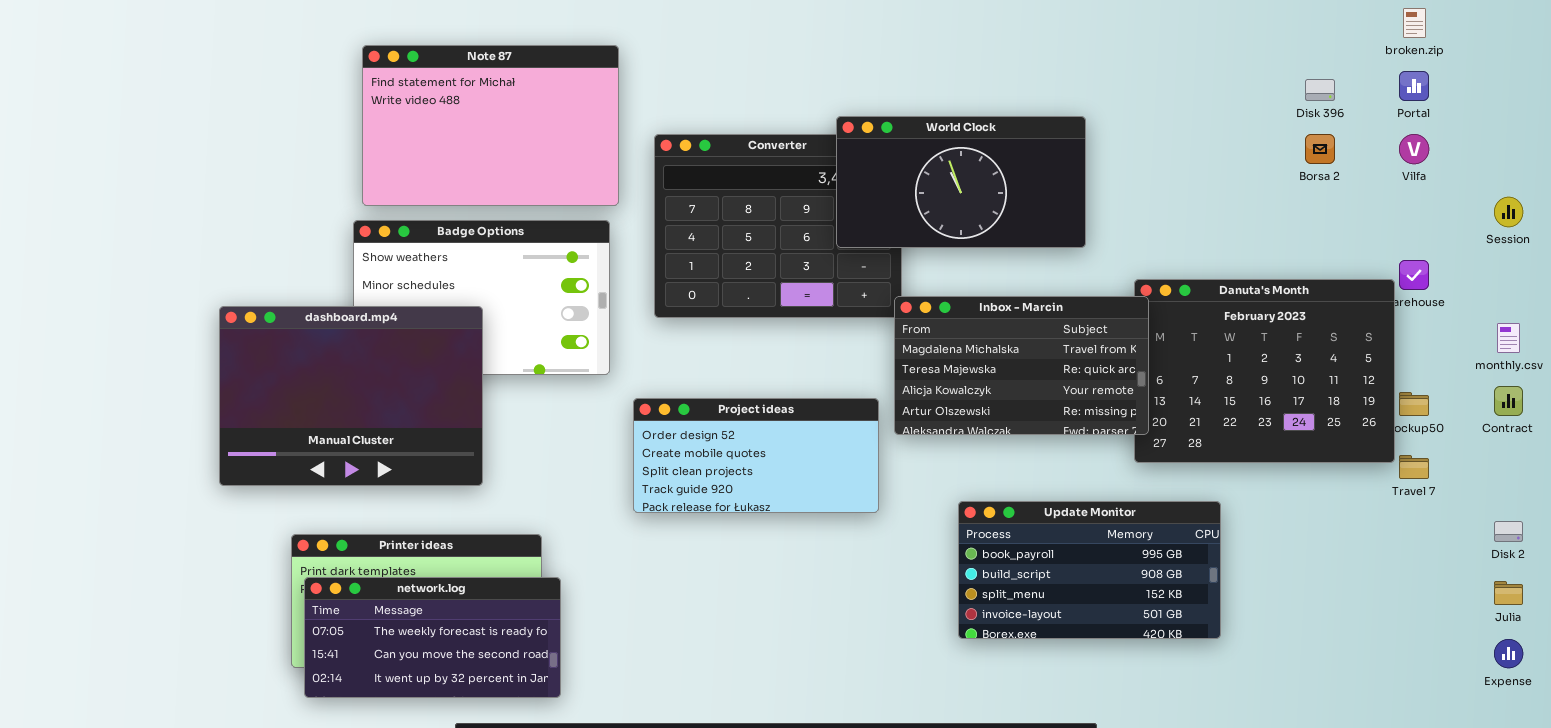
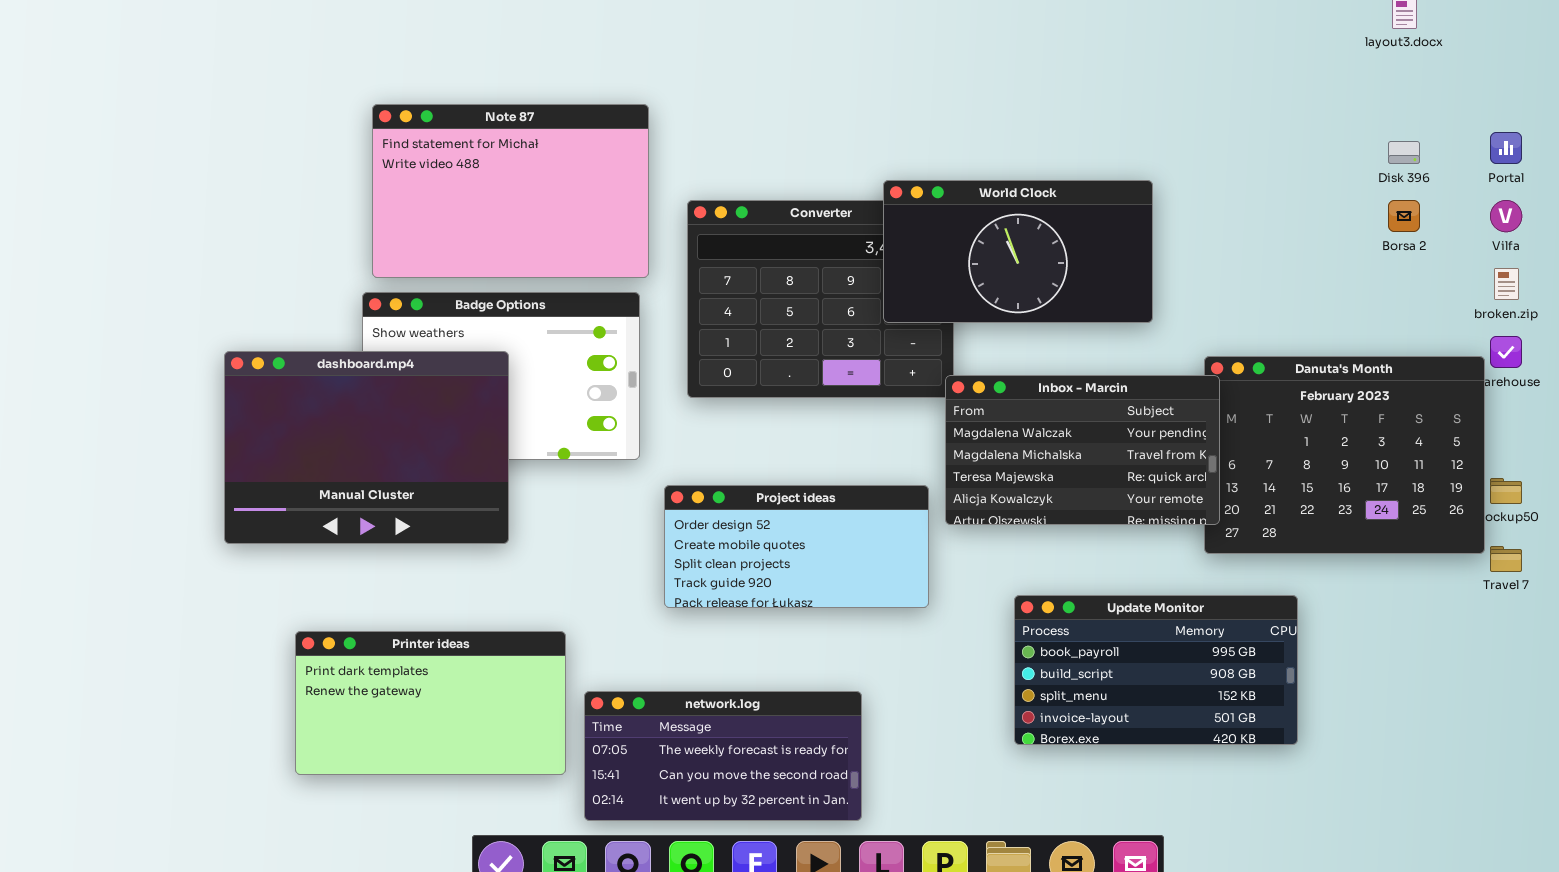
broken.zip: [1403,8,1426,38] -> [1494,268,1519,300], moved
Inbox - Marcin: [894,296,1149,435] -> [945,375,1220,525], scrolled up 1 row
dashboard.mp4: [219,306,483,486] -> [224,351,509,544], moved
network.log: [304,577,561,698] -> [584,691,862,821], moved

